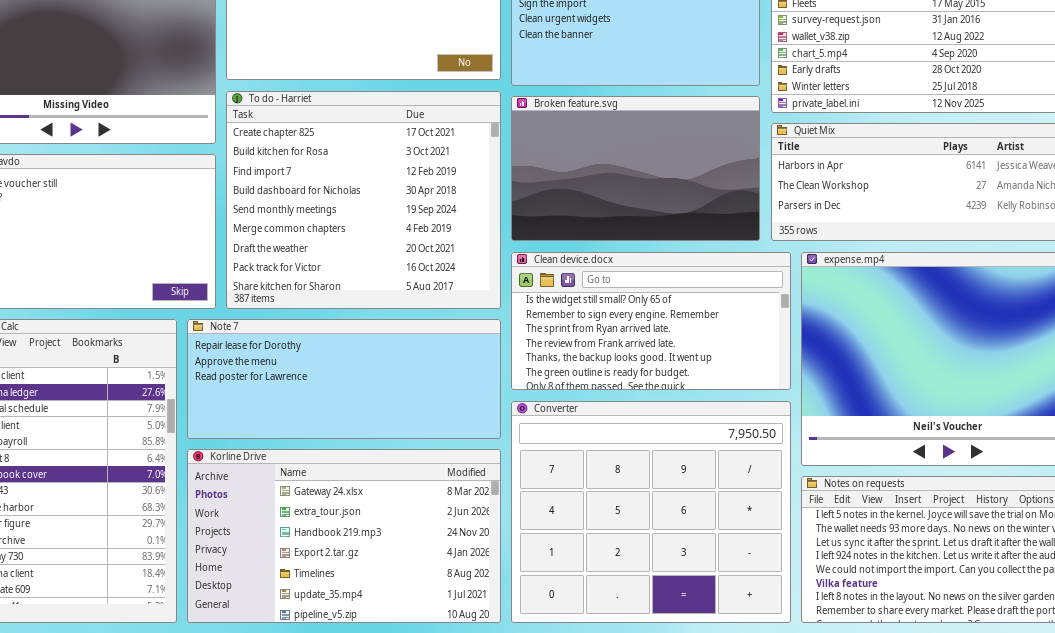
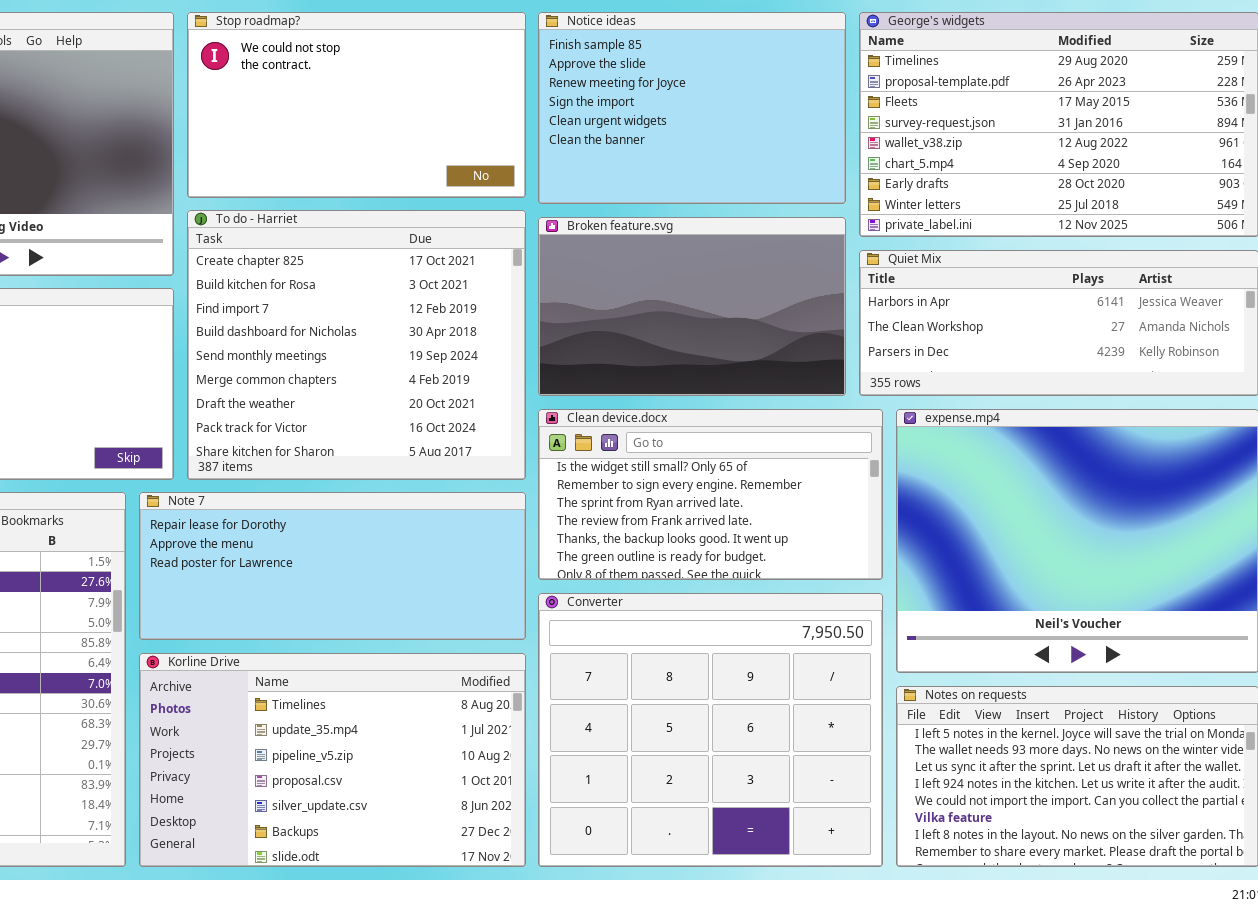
Korline Drive: [187,449,501,623] -> [139,653,526,867], scrolled down 4 rows

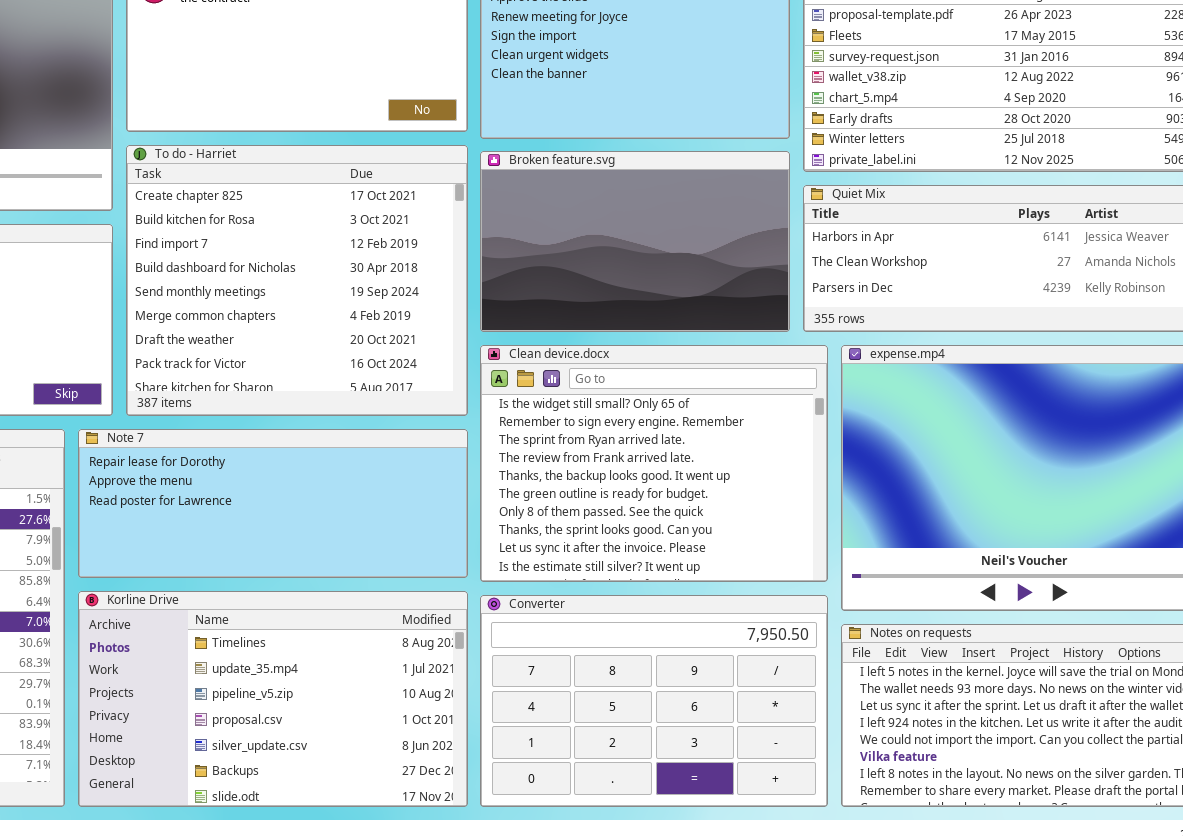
Clean device.docx: [538,409,883,580] -> [480,345,828,582], resized
Converter: [538,593,883,867] -> [480,595,828,807], resized

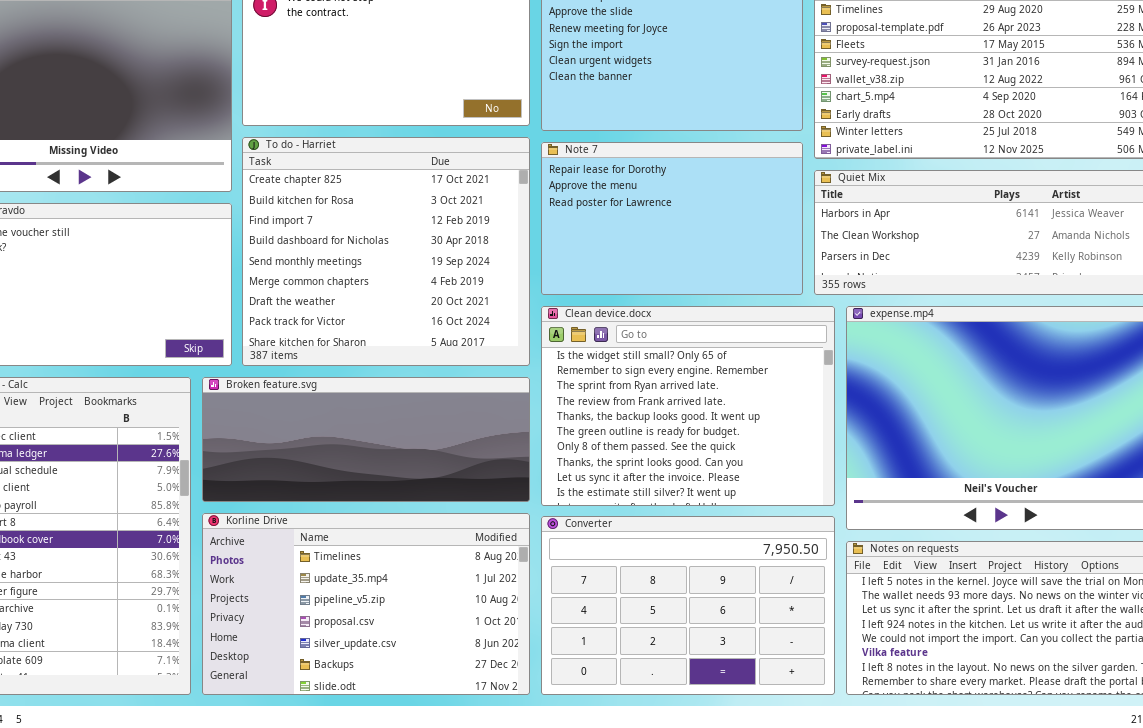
Broken feature.svg: [480,151,790,332] -> [202,377,530,502], moved, resized
Note 7: [78,429,468,578] -> [541,142,803,295], moved, resized

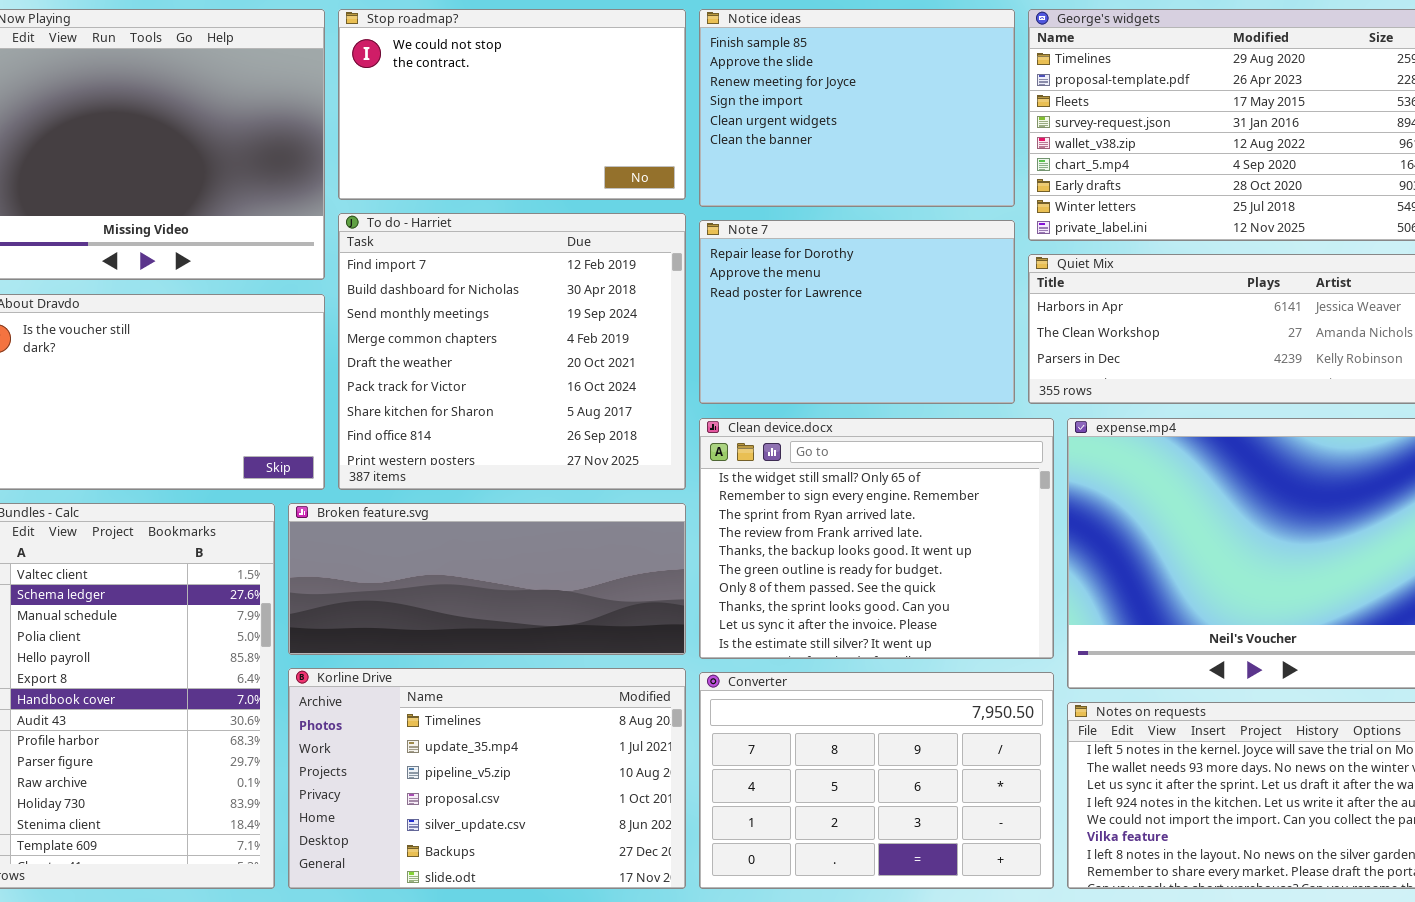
To do - Harriet: [242,137,530,366] -> [338,213,686,490], scrolled down 2 rows

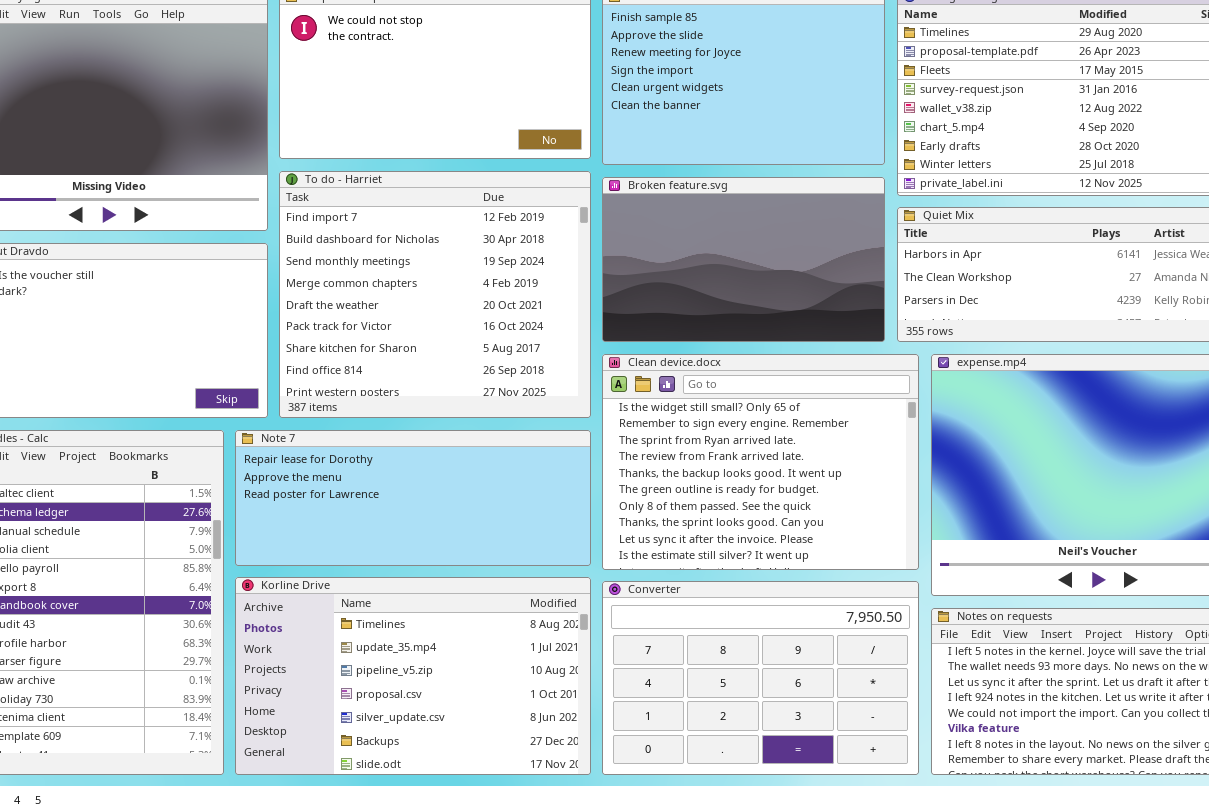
Note 7: [699,220,1015,404] -> [235,430,591,566], moved, resized
Broken feature.svg: [288,503,686,655] -> [602,177,885,342], moved, resized

